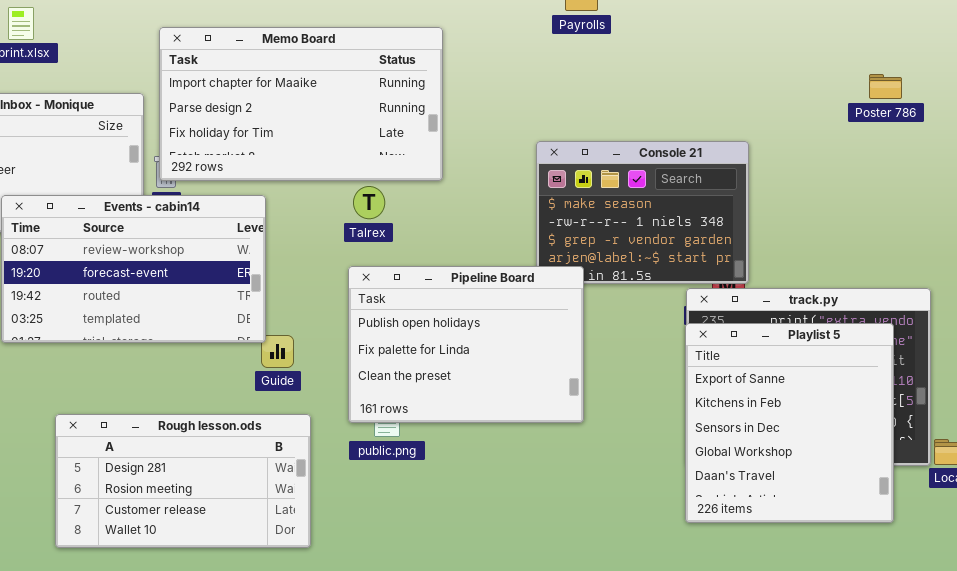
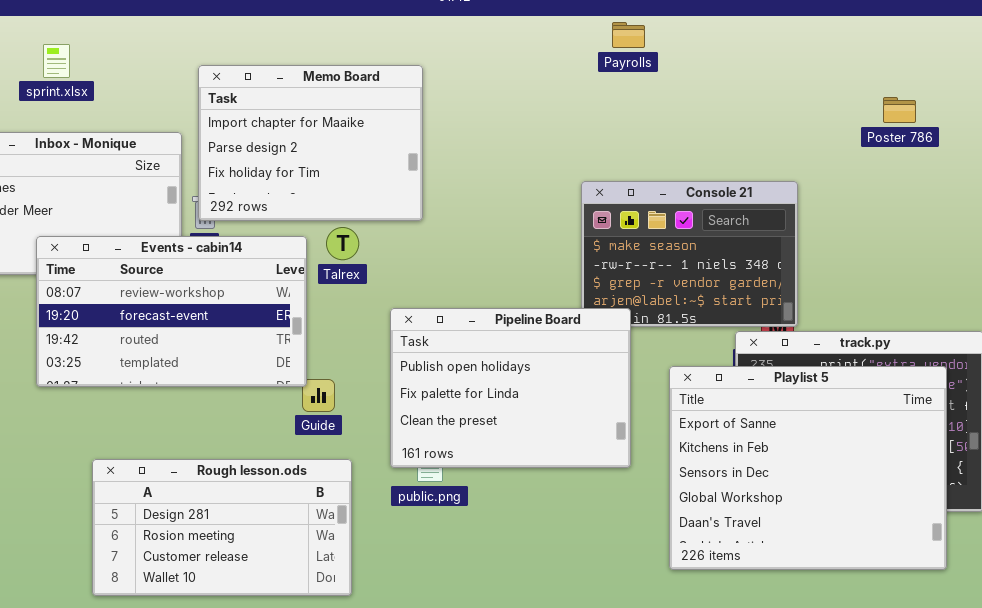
Memo Board: [159,27,443,181] -> [198,65,423,221], resized
Poster 786: [869,74,902,99] -> [883,97,916,123], moved
Talrex: [353,186,385,219] -> [326,227,359,260], moved
Playlist 5: [685,323,894,523] -> [669,366,947,570], resized

